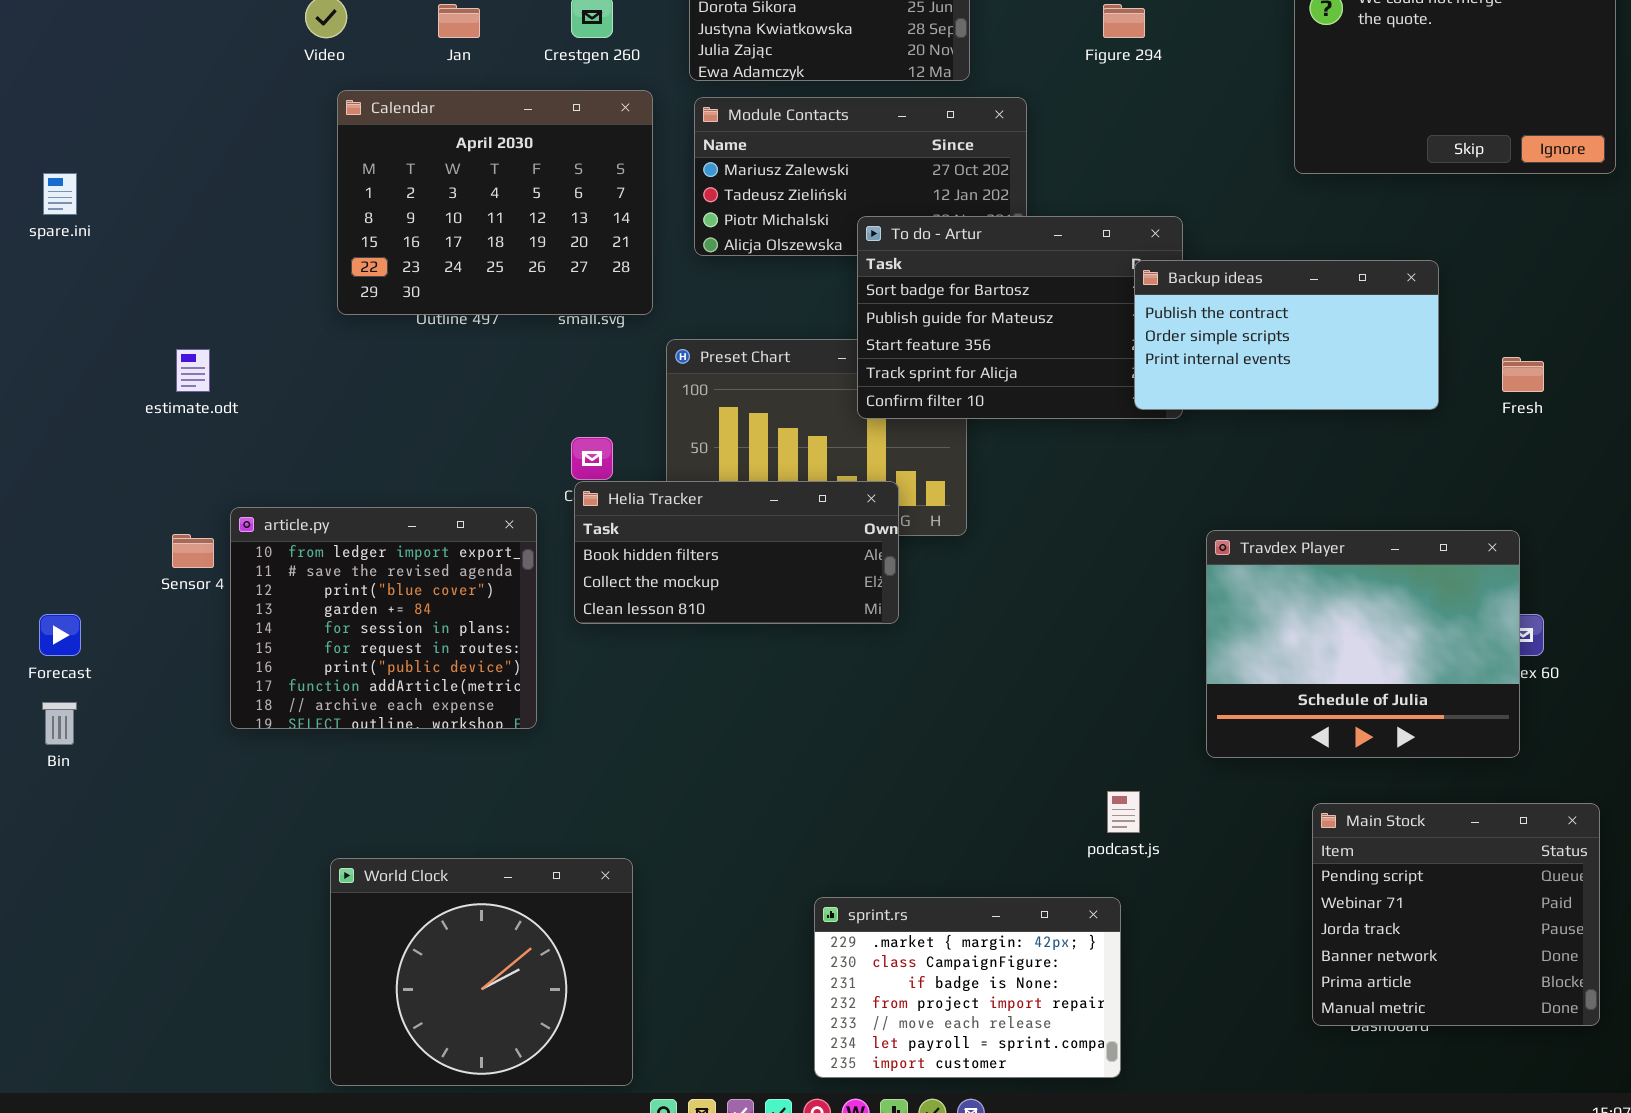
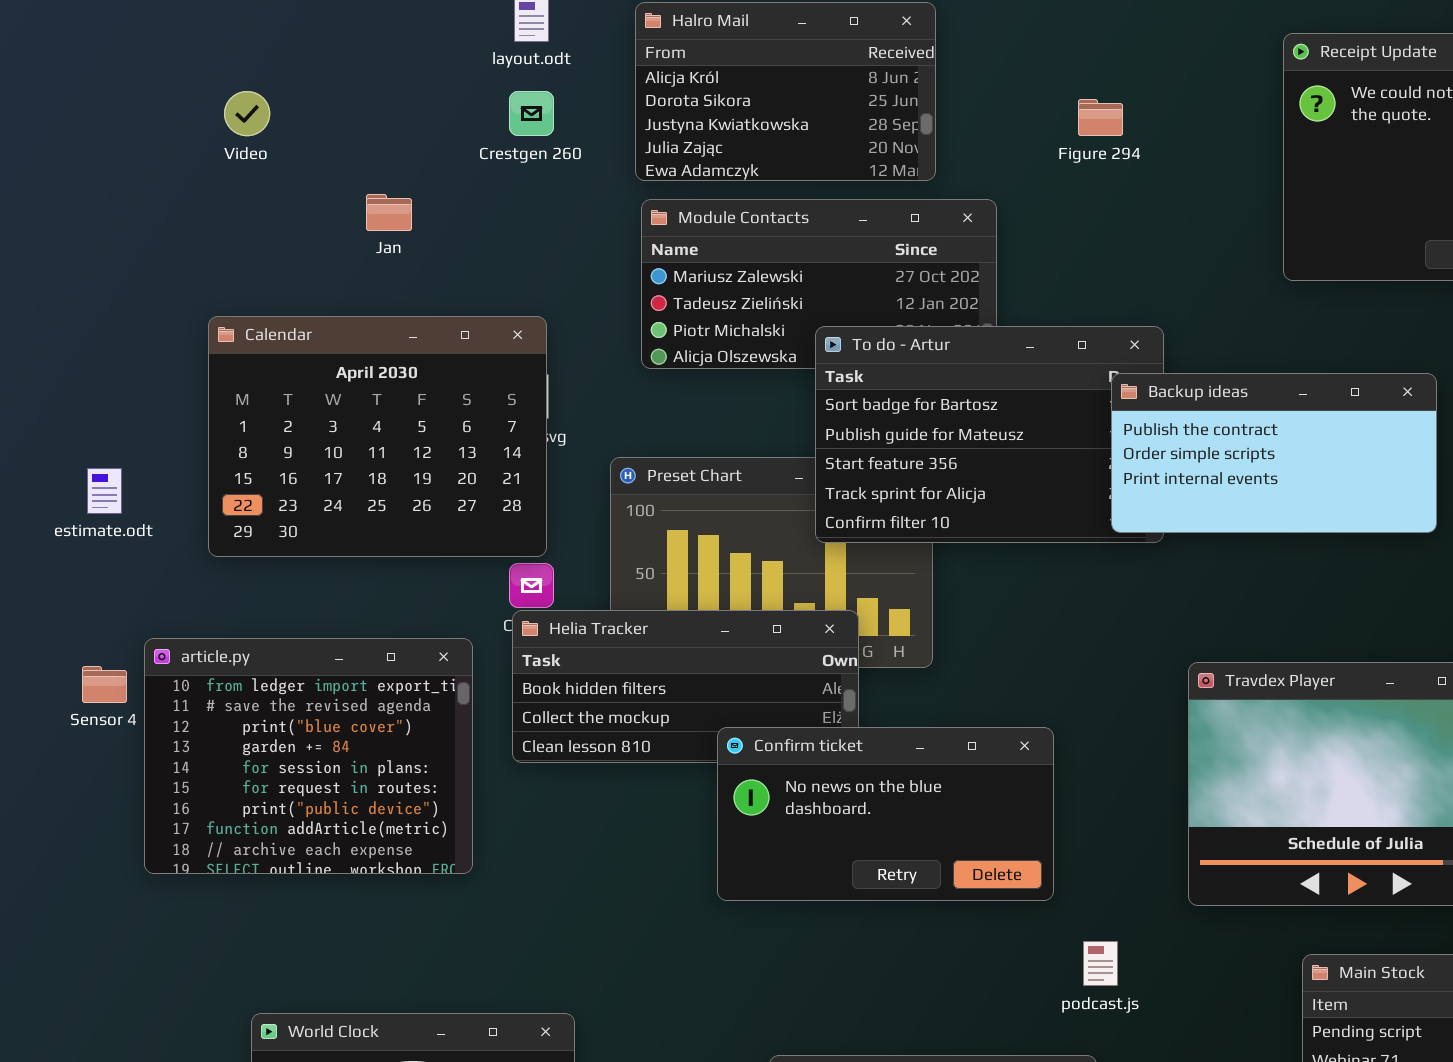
Jan: [438,4,480,38] -> [366,194,412,231], moved
Calendar: [337,90,653,315] -> [208,316,547,557], moved
Confirm ticket: none -> [717,727,1054,901], opened

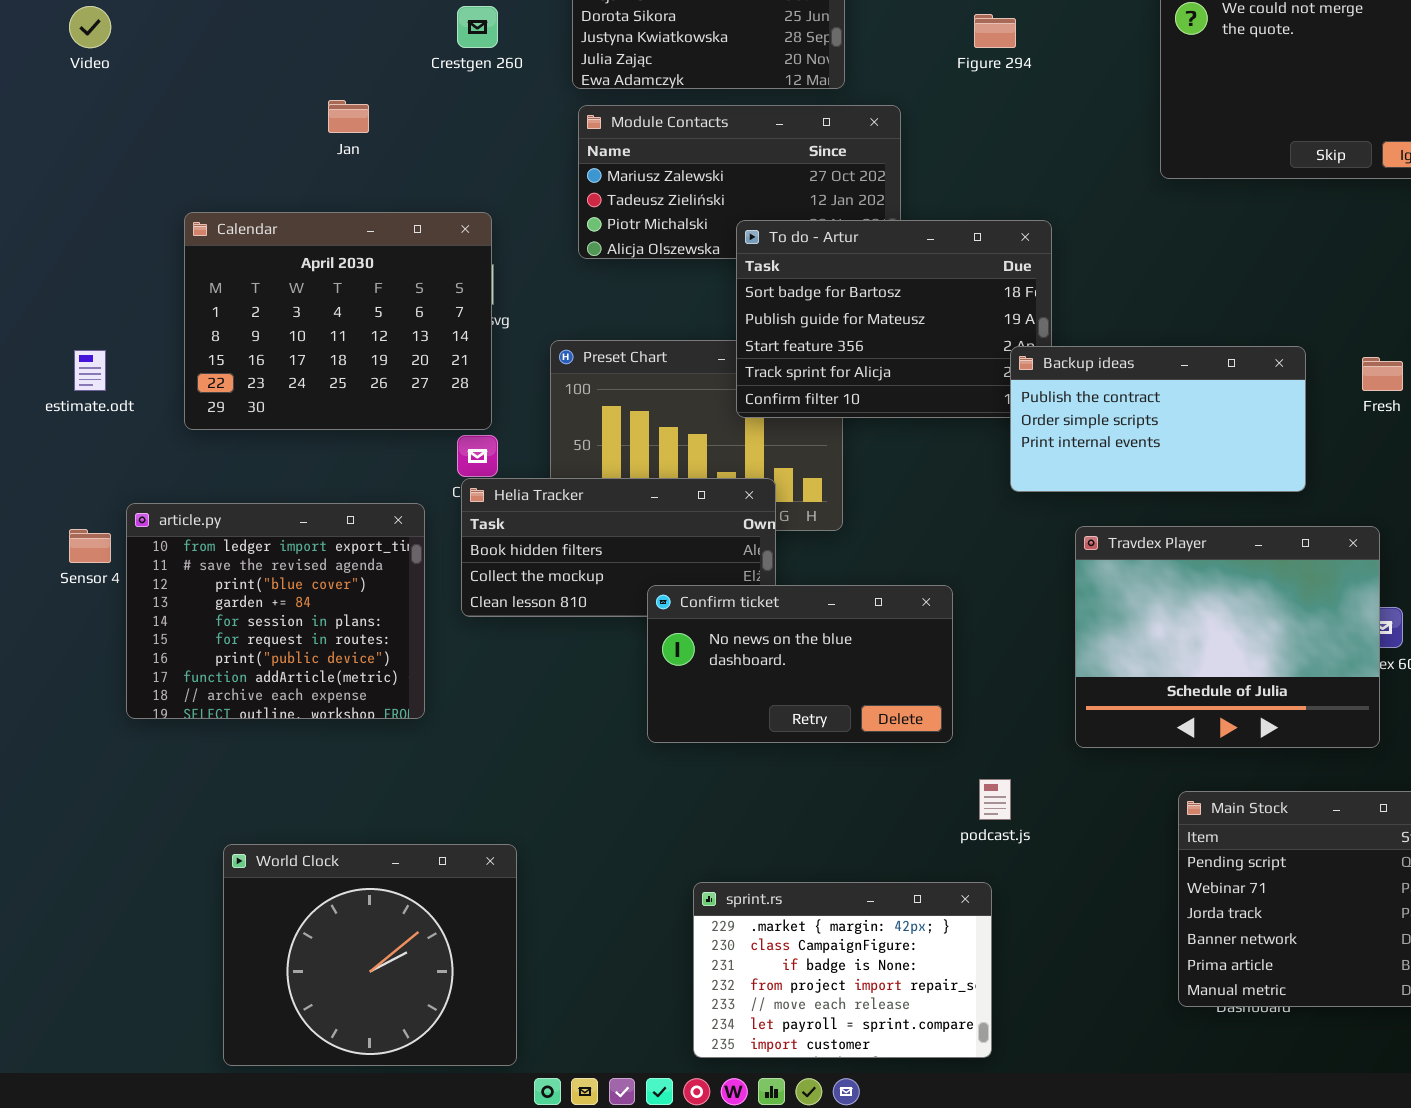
Video: [224,91,270,136] -> [69,6,111,48], moved
Backup ideas: [1111,373,1437,533] -> [1010,346,1306,492], moved

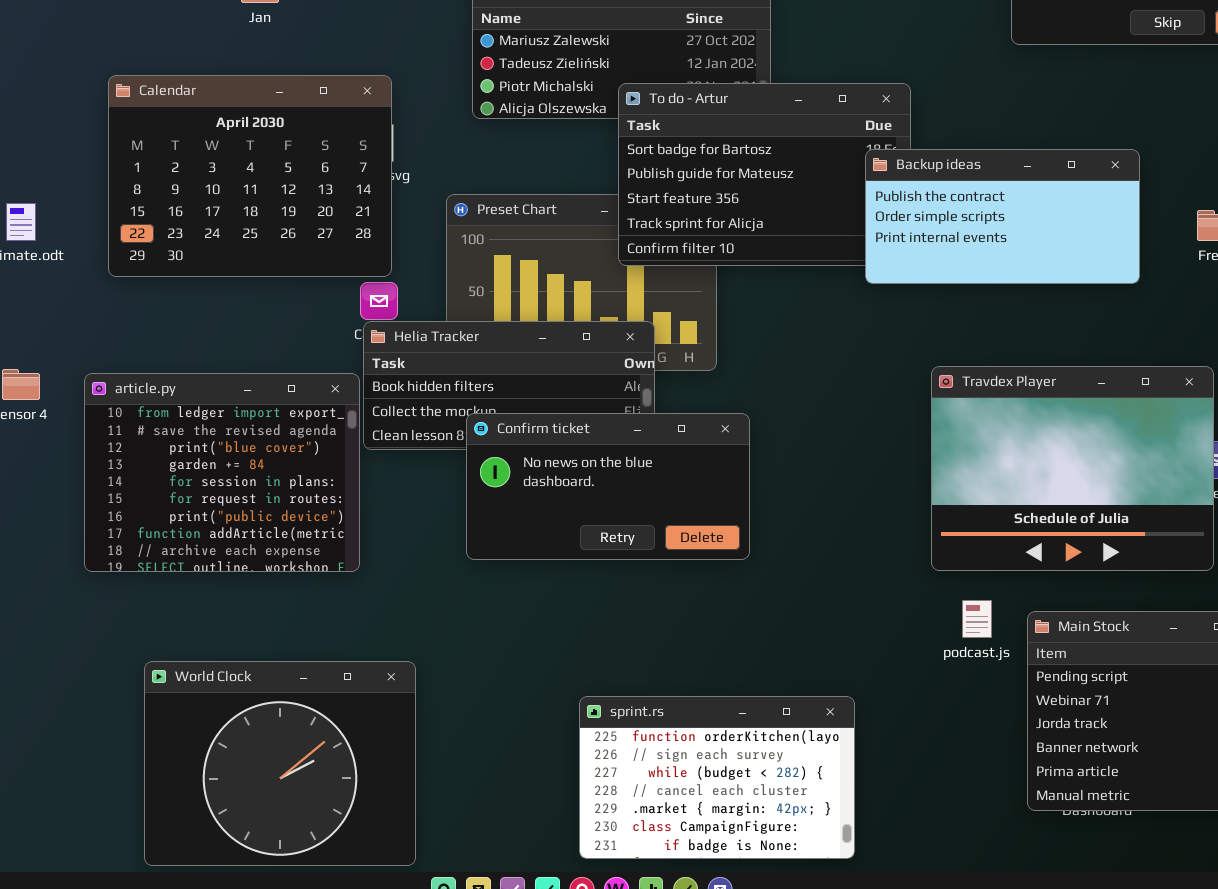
Backup ideas: [1010,346,1306,492] -> [865,149,1140,284], moved
article.py: [126,503,425,719] -> [84,373,360,572], moved
Confirm ticket: [647,585,953,743] -> [466,413,750,560], moved
podcast.js: [979,779,1011,820] -> [962,600,992,638], moved
sprint.rs: [693,882,992,1058] -> [579,696,855,859], scrolled up 4 rows

